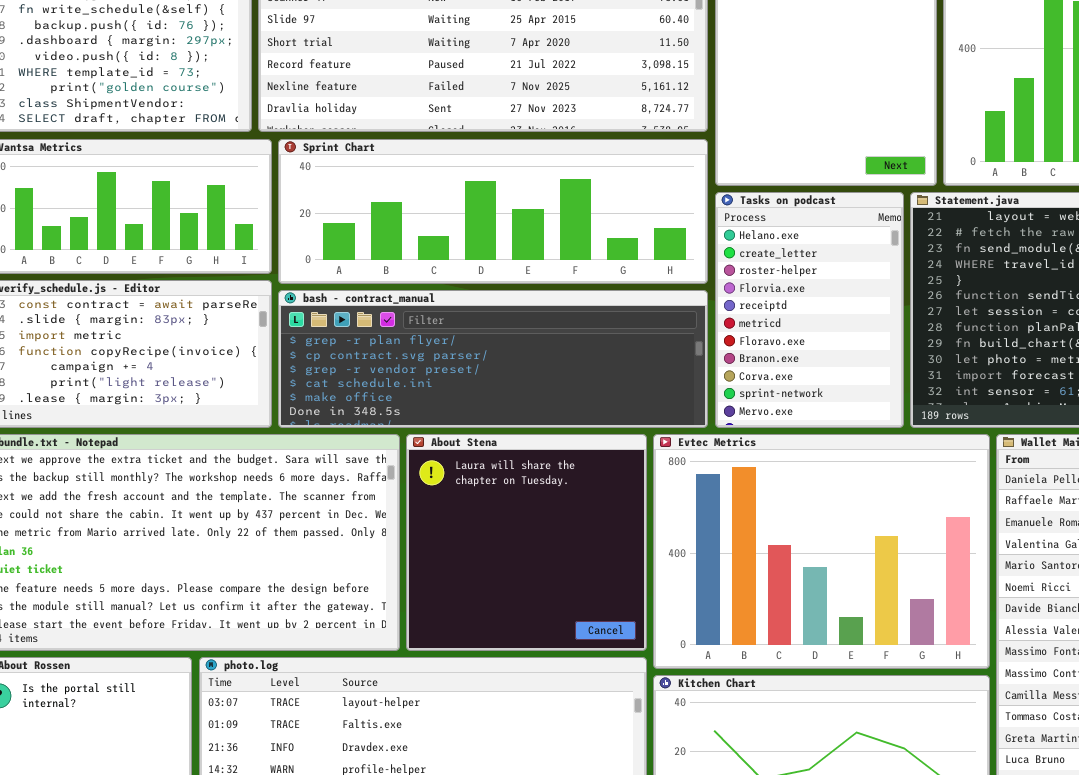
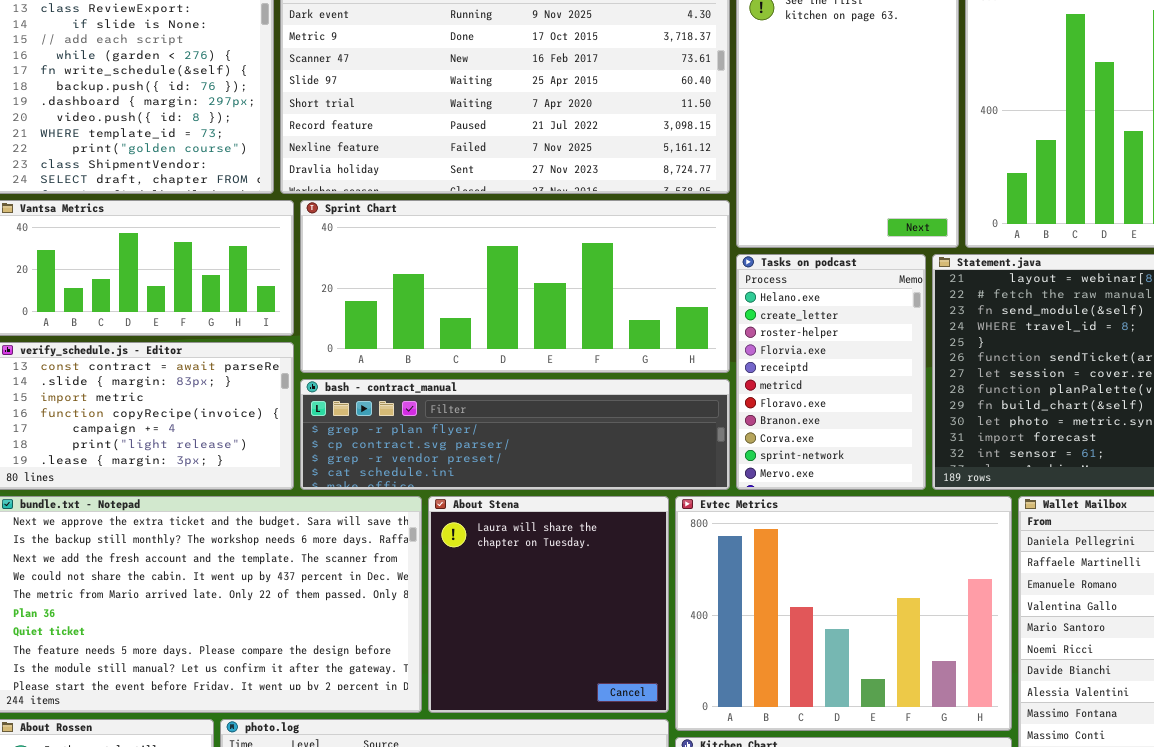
Sprint Chart: [278,139,708,284] -> [300,200,730,373], resized
bash - contract_manual: [278,290,708,428] -> [300,379,730,490], resized

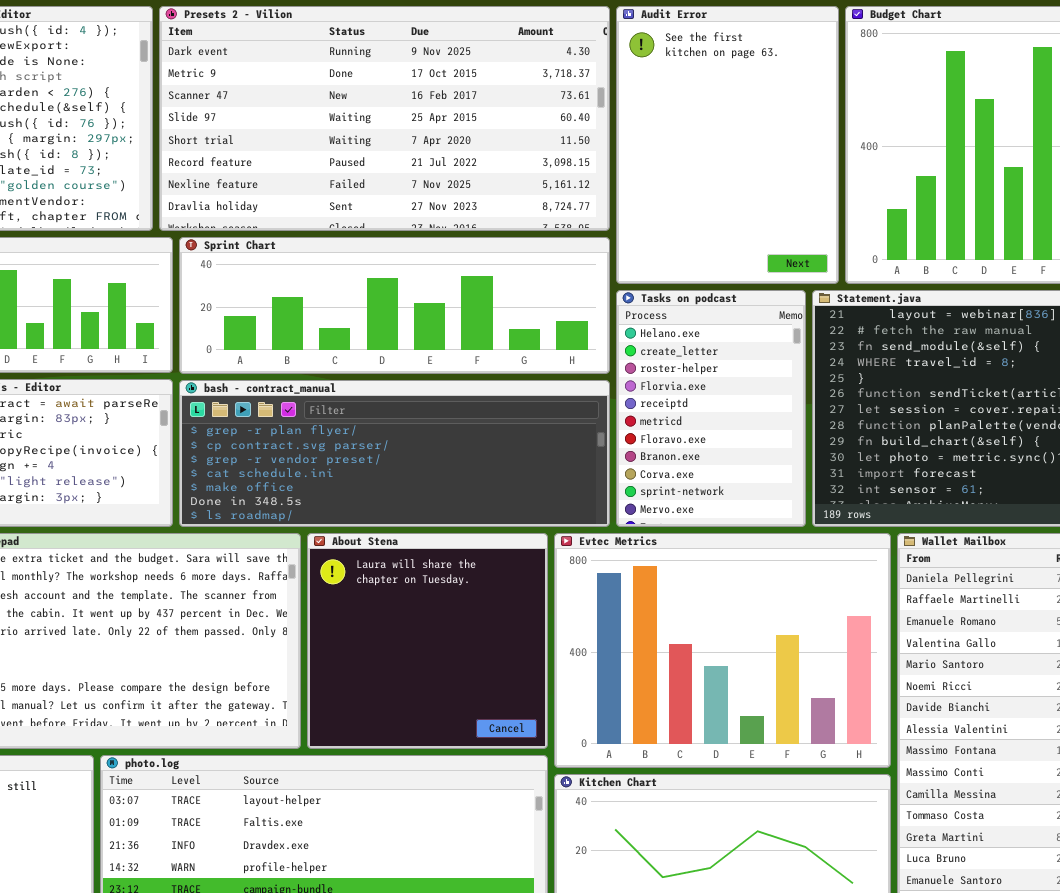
Sprint Chart: [300,200,730,373] -> [179,237,610,374], resized
bash - contract_manual: [300,379,730,490] -> [179,380,610,527], resized

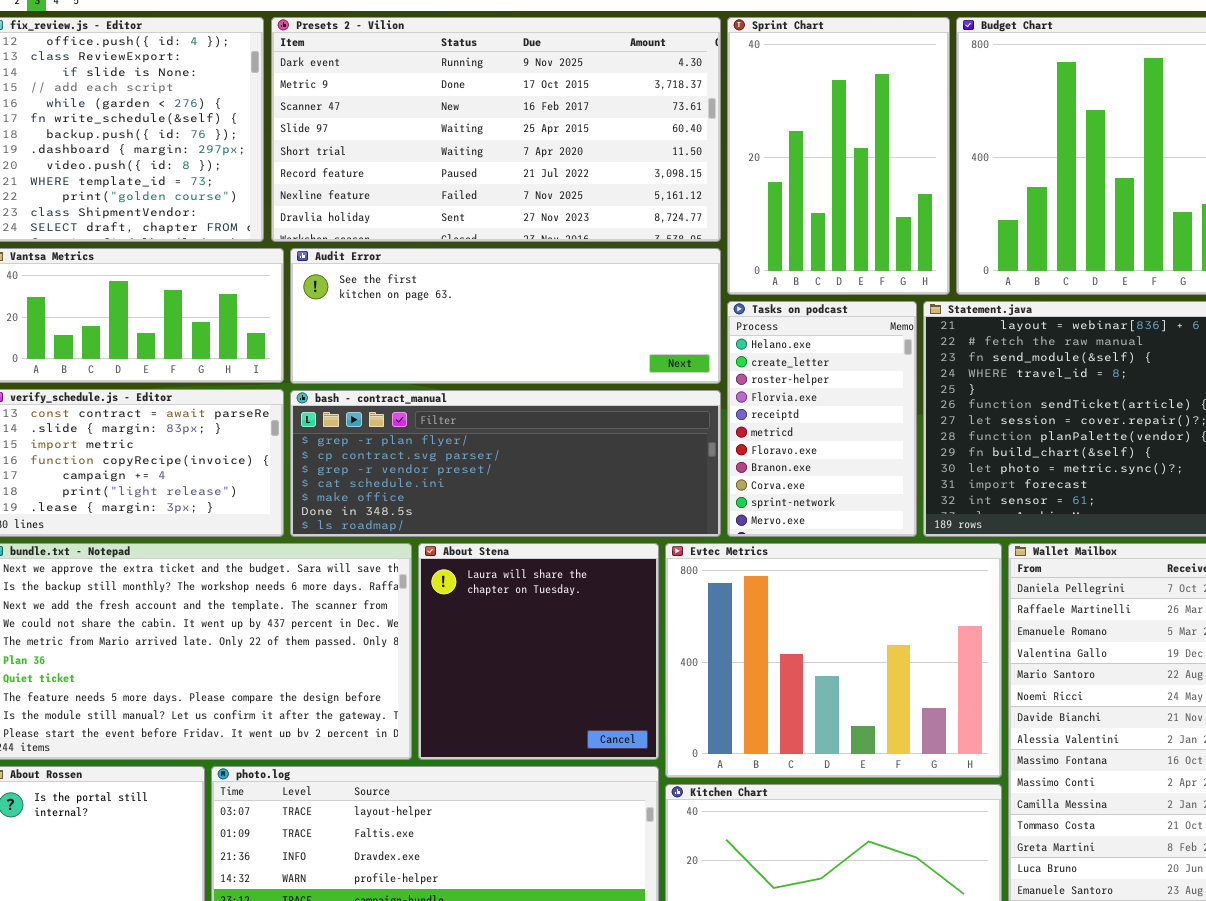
Audit Error: [616,6,839,284] -> [290,248,721,384], moved, resized
Sprint Chart: [179,237,610,374] -> [727,17,950,295], moved, resized

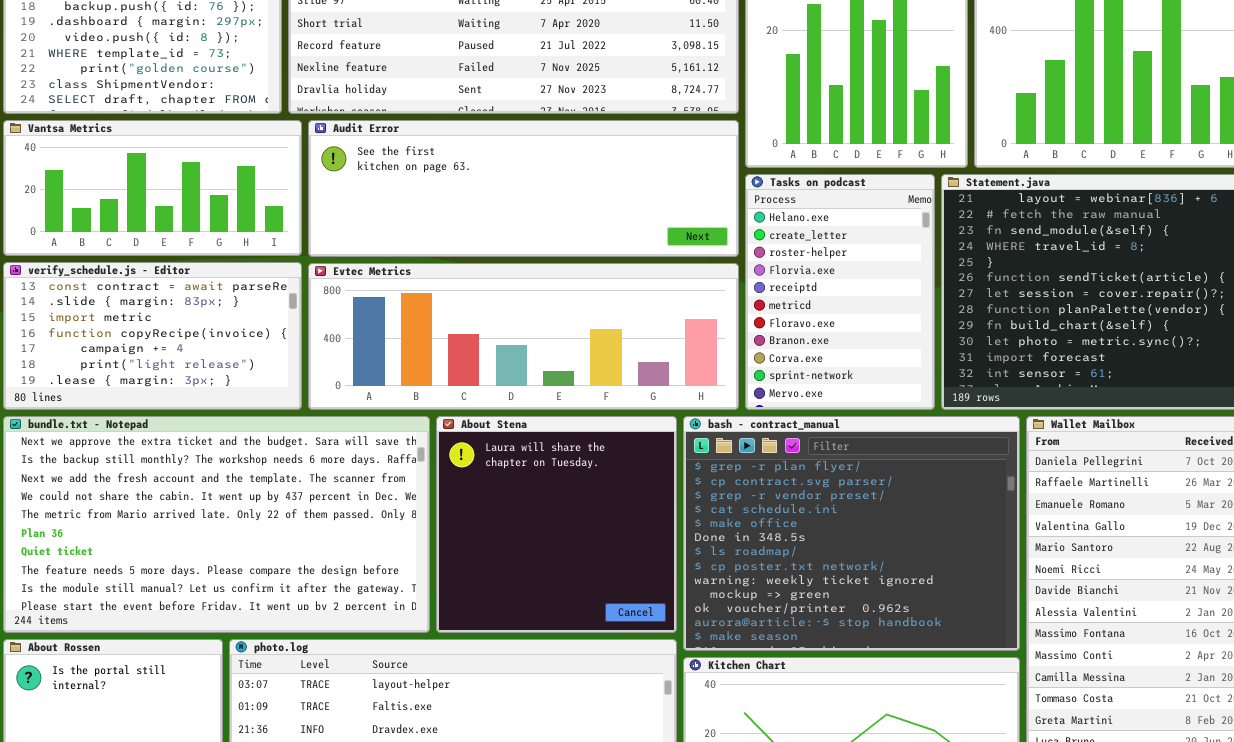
bash - contract_manual: [290,390,721,537] -> [683,416,1020,651], moved, resized
Evtec Metrics: [665,543,1002,778] -> [308,263,739,410], moved, resized

